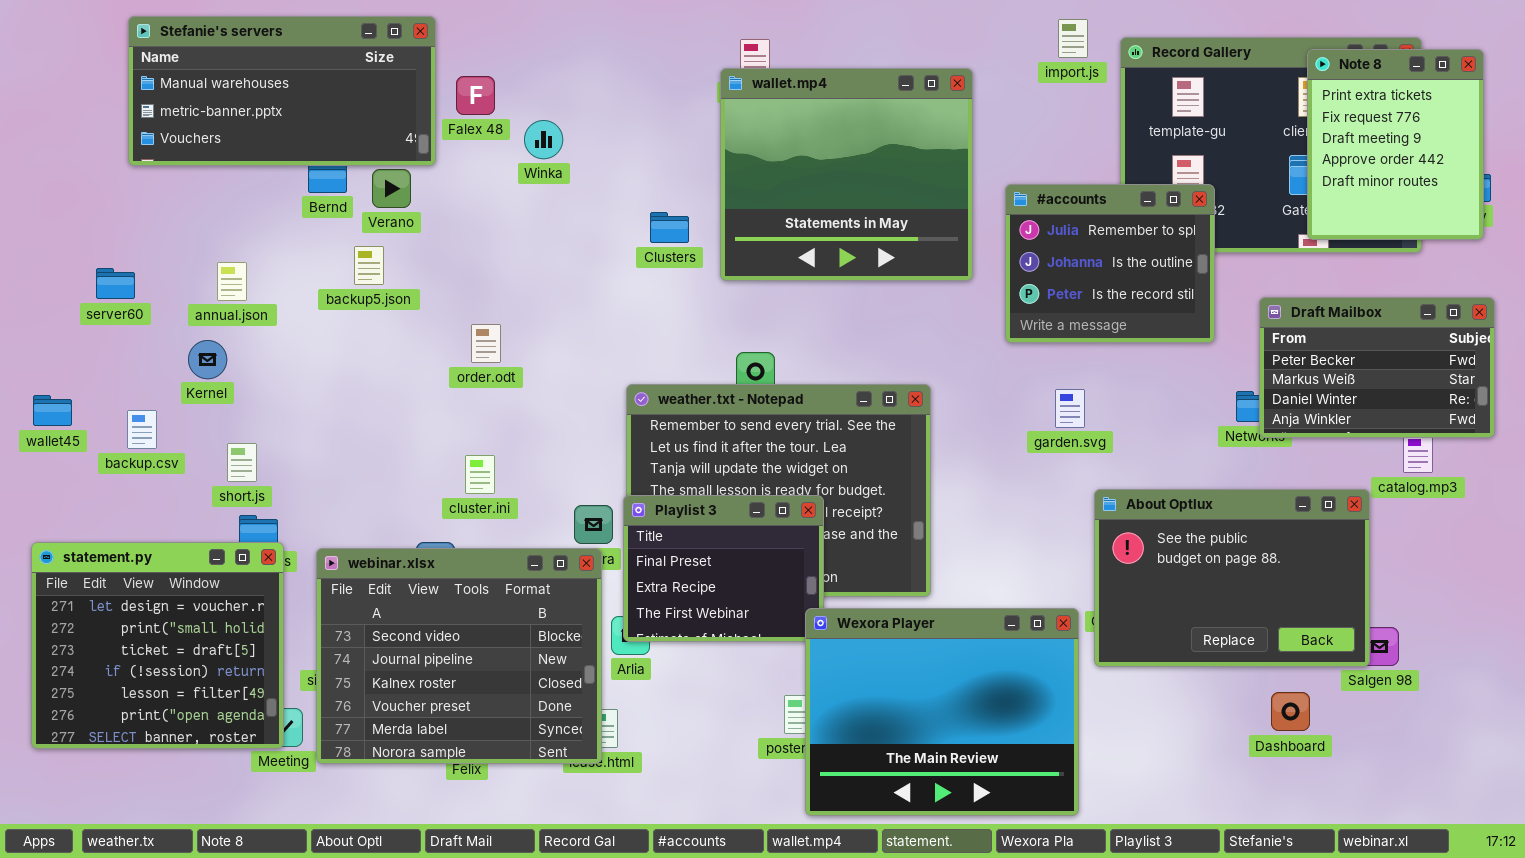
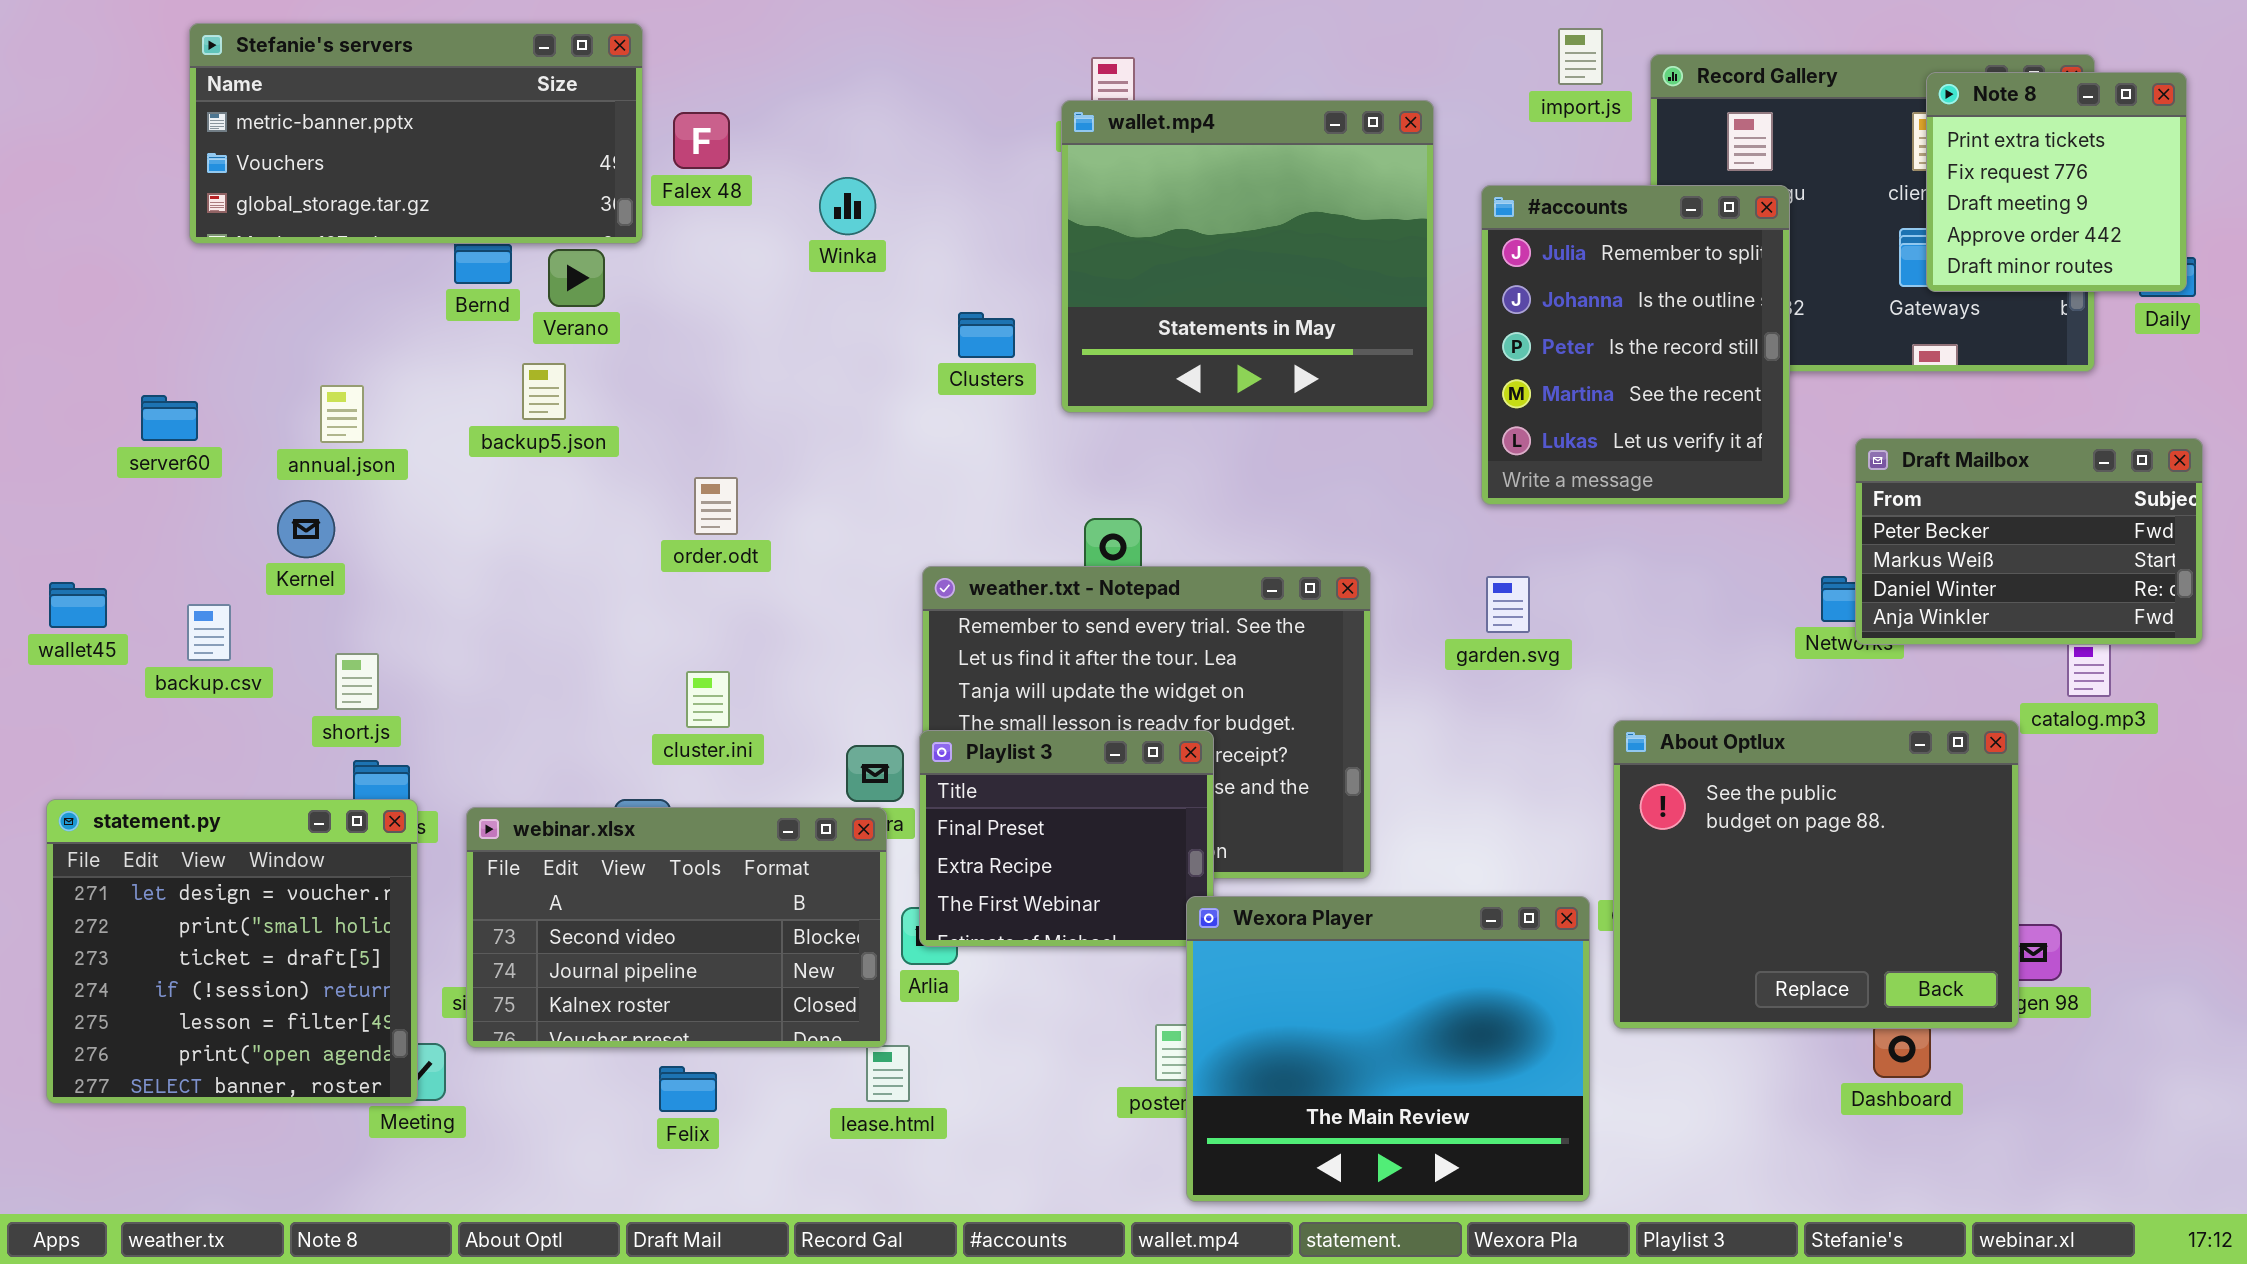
Stefanie's servers: [128,16,436,166] -> [189,23,643,244], scrolled down 1 row
Note 8: [1307,49,1484,240] -> [1926,72,2187,292], resized
Winka: [524,120,563,159] -> [819,177,876,235], moved
#accounts: [1005,184,1215,343] -> [1481,185,1790,505], resized
garden.svg: [1055,389,1085,428] -> [1486,576,1530,633], moved
About Optlux: [1094,489,1370,667] -> [1613,720,2019,1029], resized
webinar.xlsx: [316,548,602,764] -> [466,807,887,1048], resized

